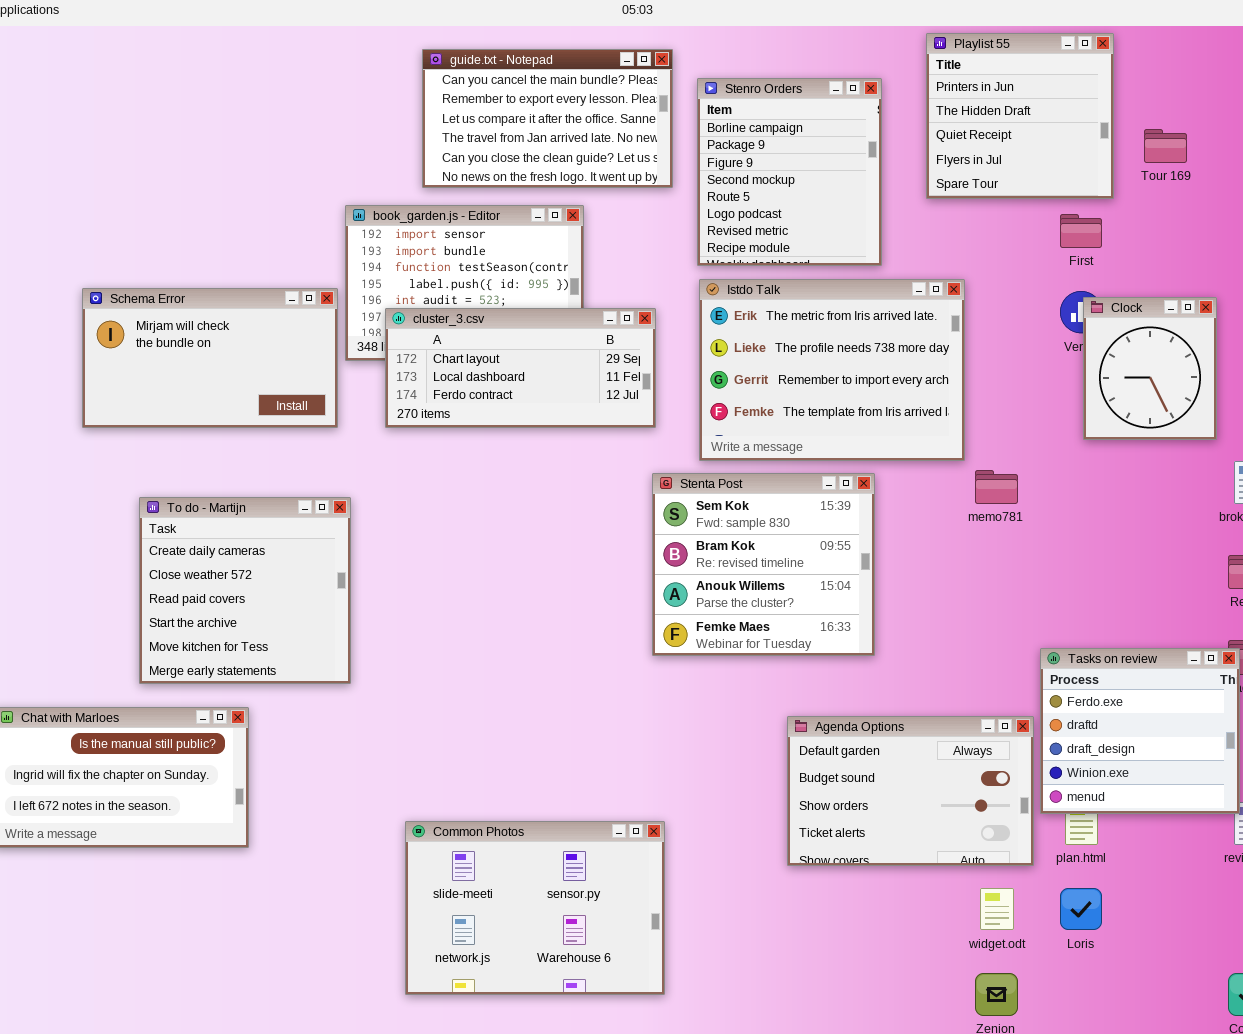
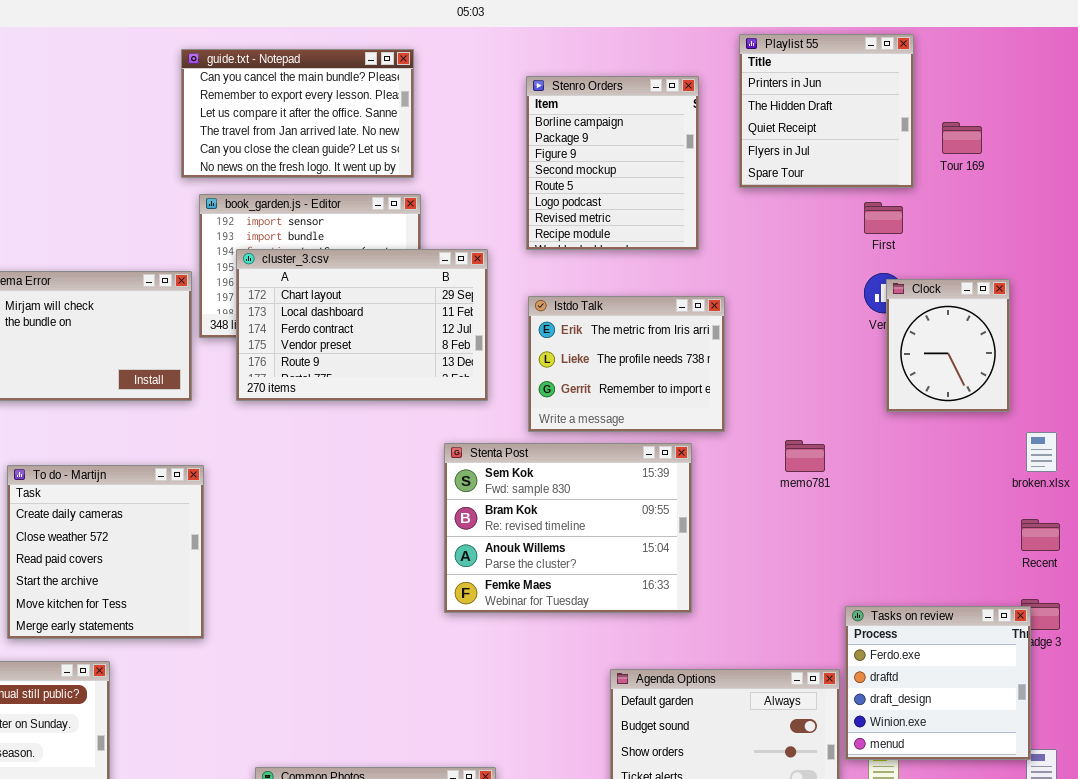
guide.txt - Notepad: [422,49,673,188] -> [181,49,414,178], moved
Istdo Talk: [699,279,965,461] -> [528,296,725,432], resized
cluster_3.csv: [385,308,656,428] -> [236,249,488,401], resized
Stenta Post: [652,473,875,656] -> [444,443,692,613], resized

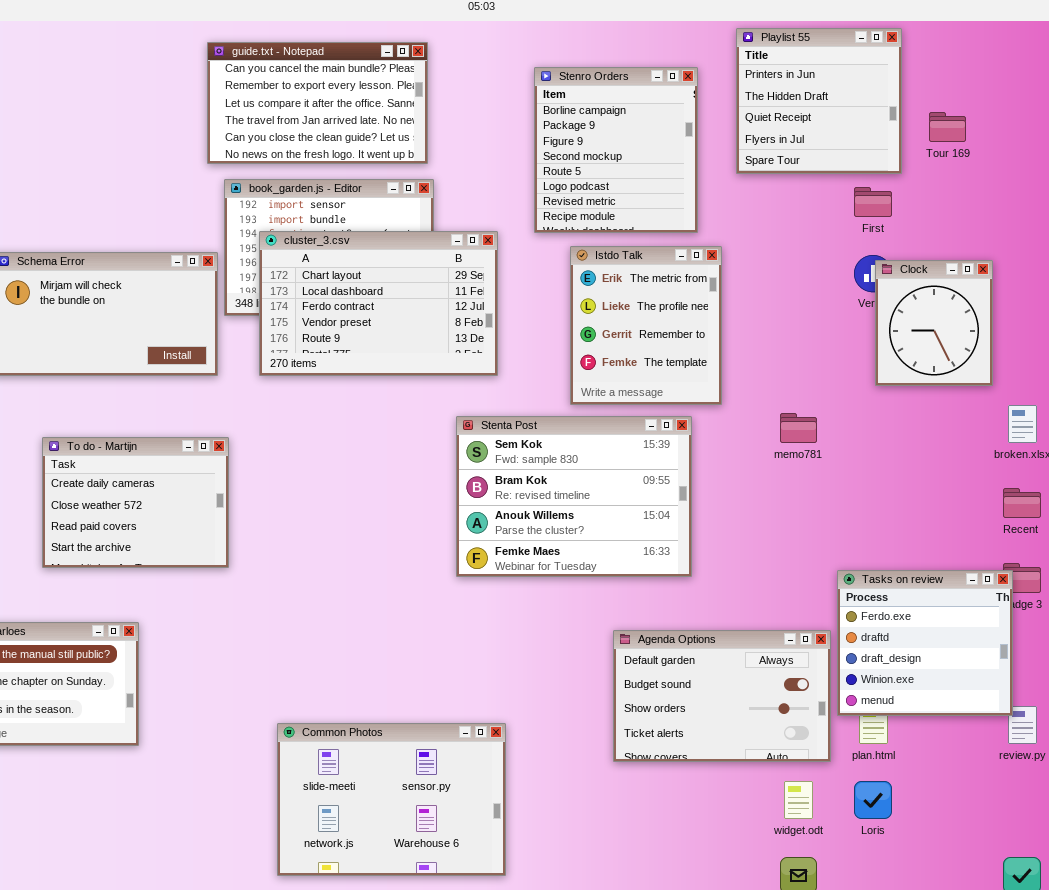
Istdo Talk: [528,296,725,432] -> [570,246,722,405], resized
To do - Martijn: [7,465,204,639] -> [42,437,229,568], resized

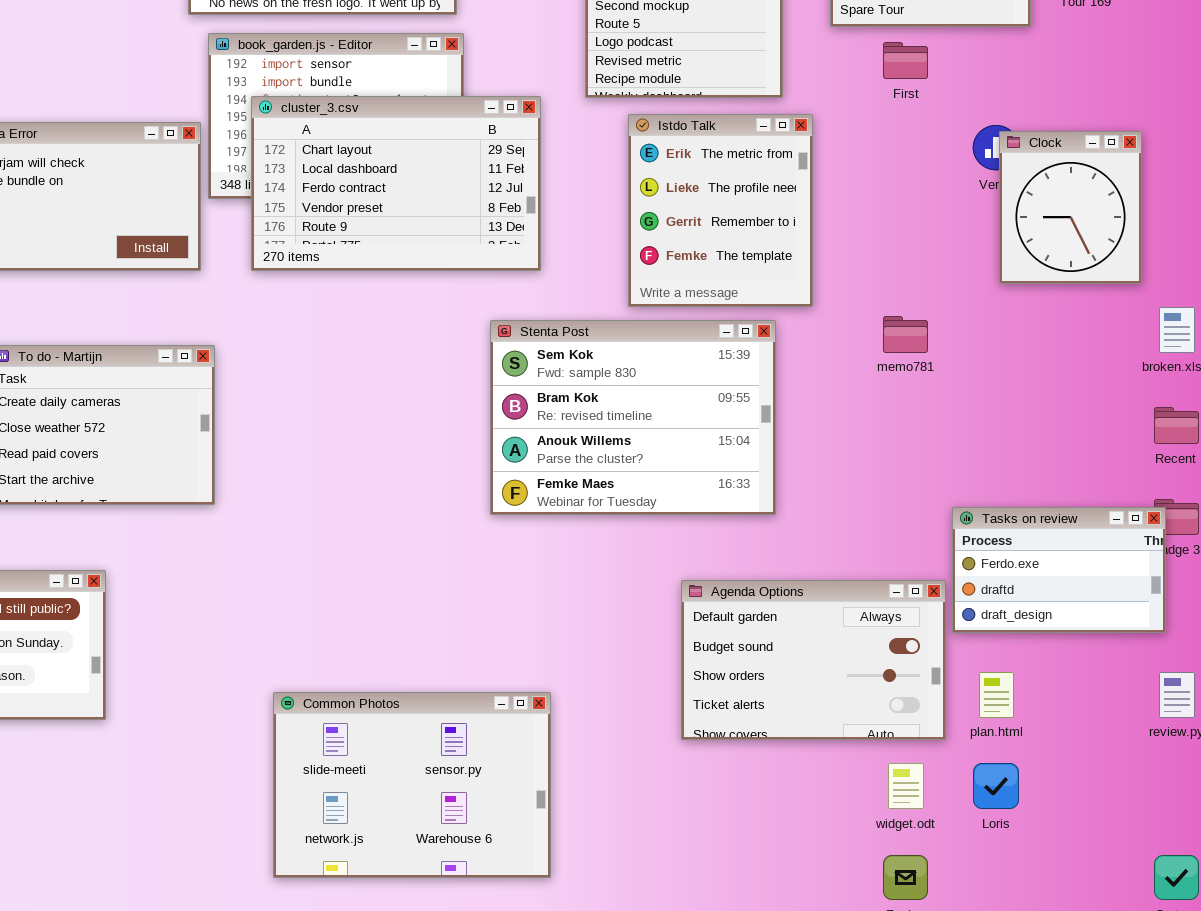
First: [854,187,892,217] -> [883,42,928,79], moved
Tasks on review: [837,570,1013,716] -> [952,507,1166,633], resized

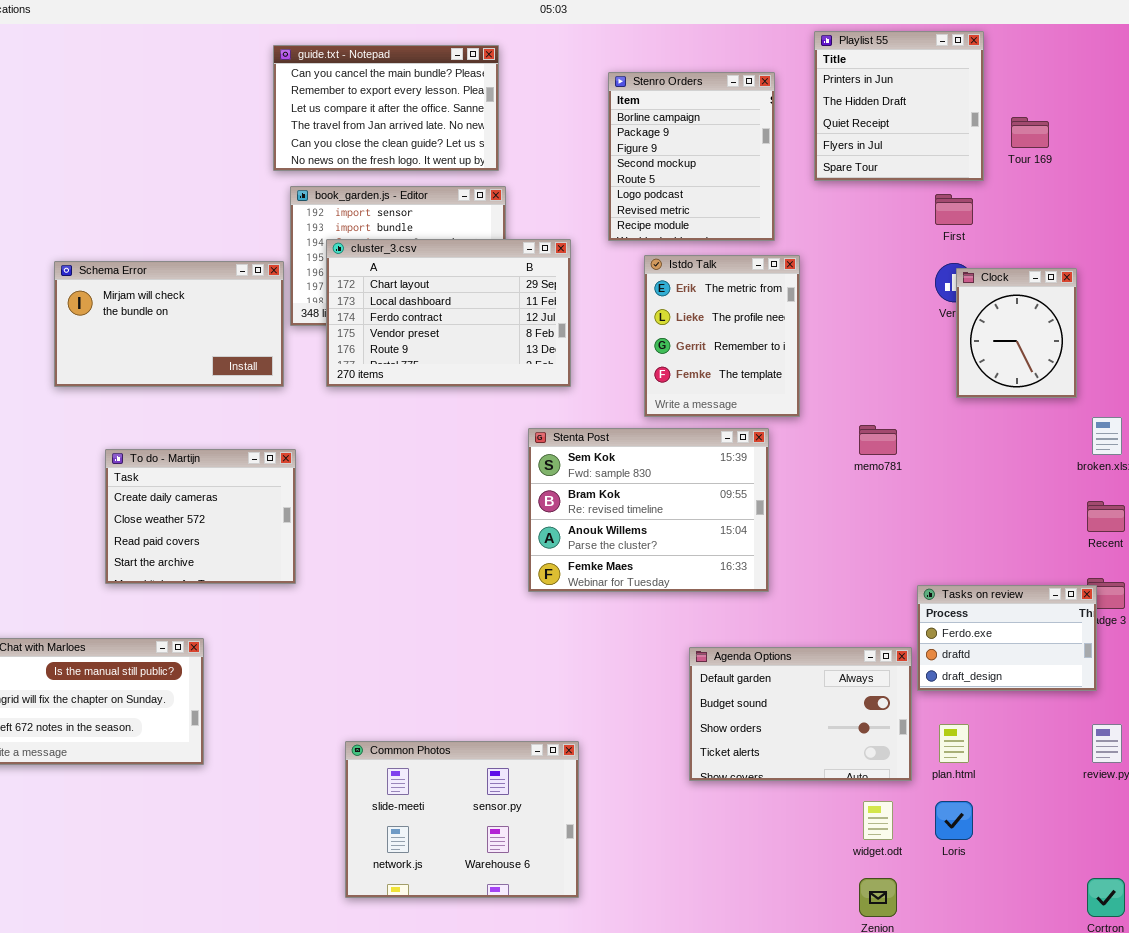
First: [883,42,928,79] -> [935,194,973,225], moved

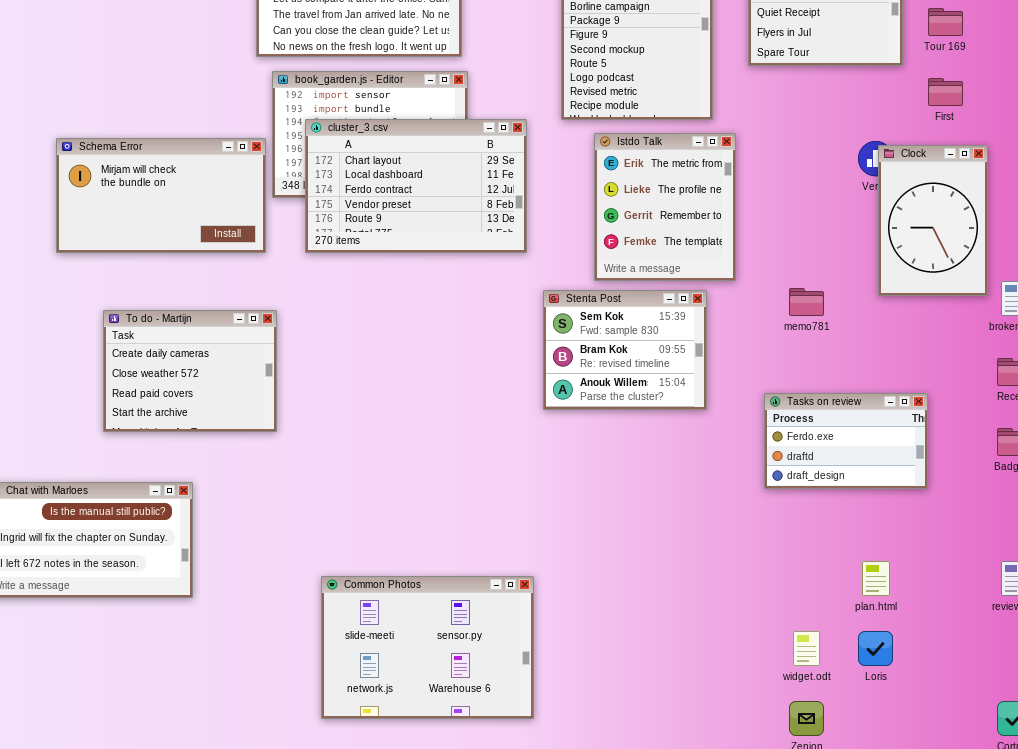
First: [935,194,973,225] -> [928,78,963,106], moved
Clock: [956,268,1077,398] -> [878,145,988,296], resized
Stenta Post: [528,428,769,592] -> [543,290,707,410], resized
Tasks on review: [917,585,1097,691] -> [764,393,928,489], moved
Agenda Options: [689,647,912,781] -> none, closed

